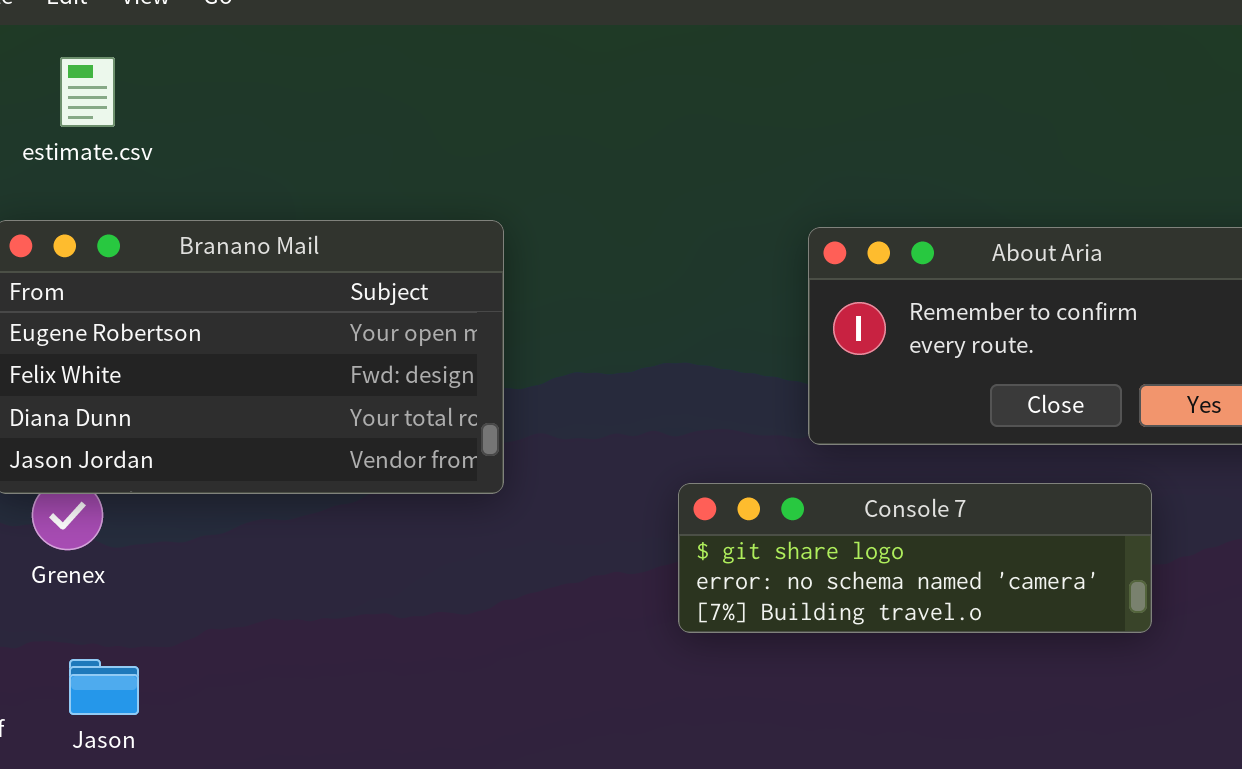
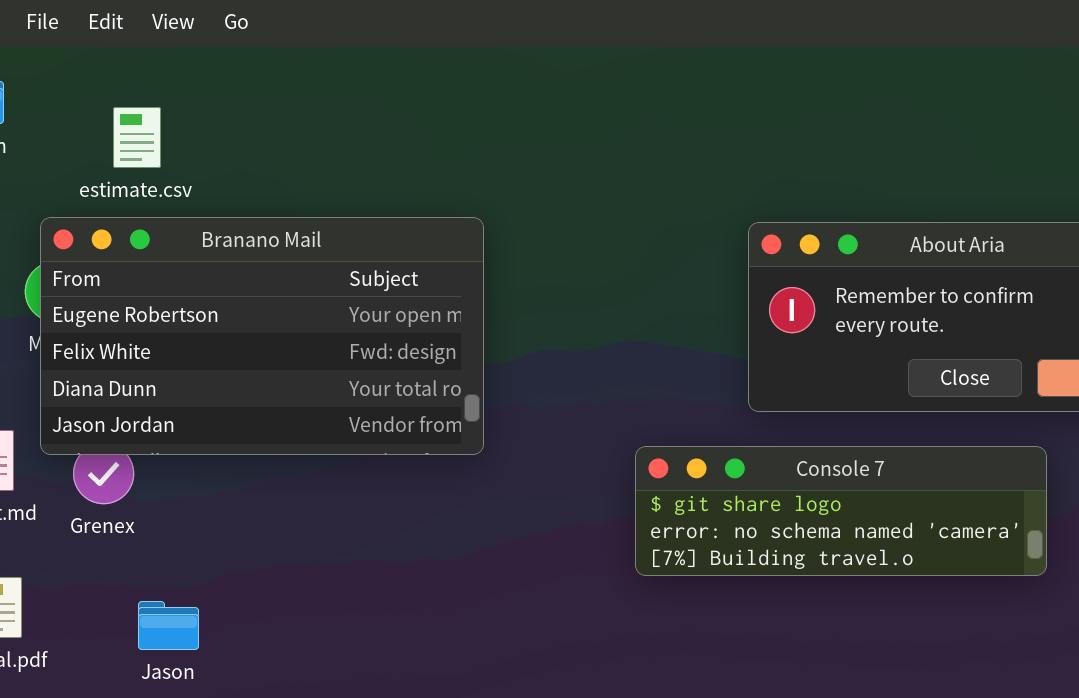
estimate.csv: [60,57,115,127] -> [113,107,161,168], moved
Jason: [69,659,139,715] -> [138,601,199,650], moved

